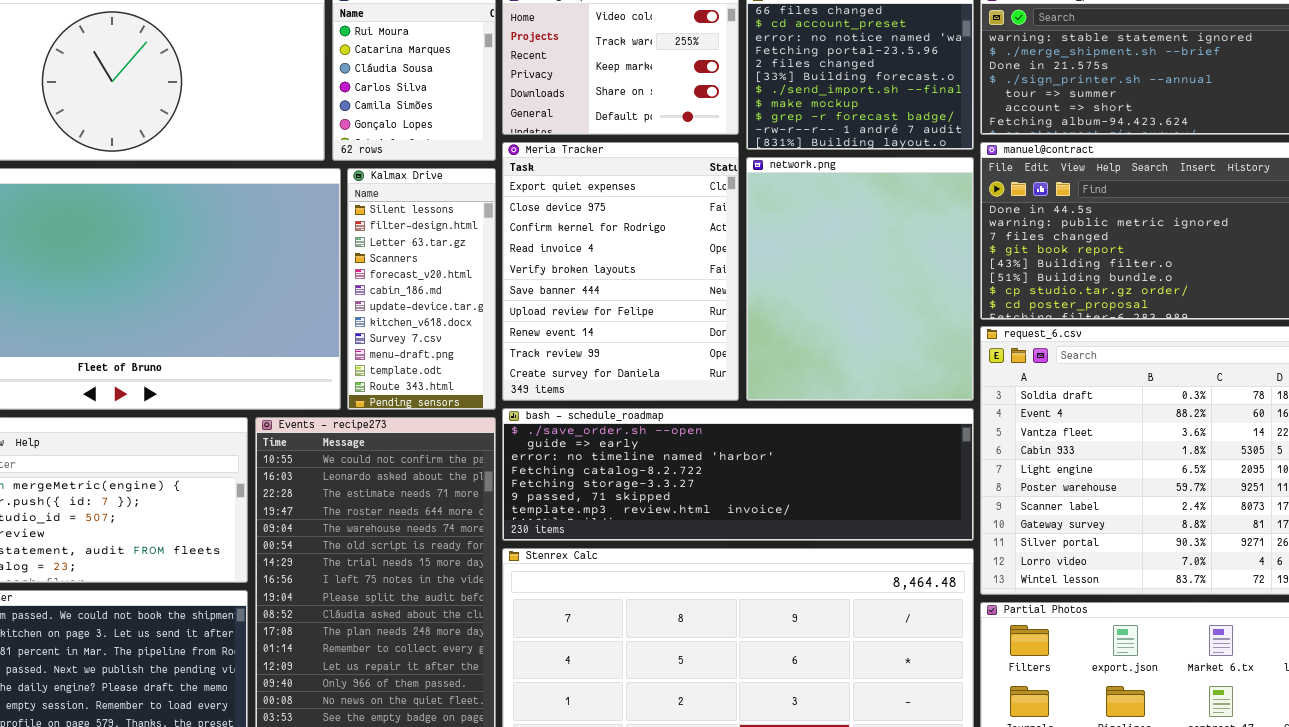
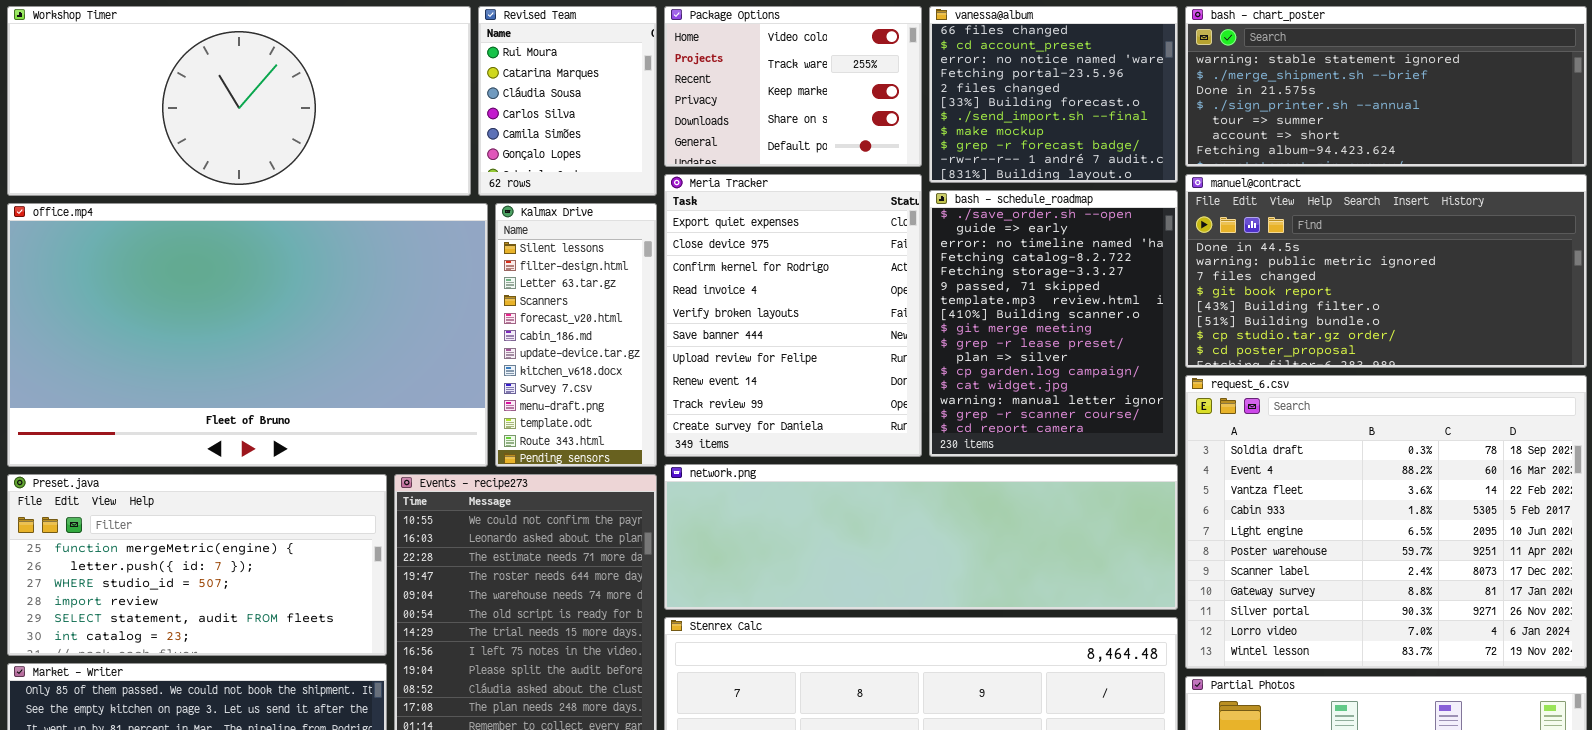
network.png: [746,157,974,401] -> [664,464,1178,610], moved, resized
bash - schedule_roadmap: [502,408,974,541] -> [929,190,1178,457], moved, resized

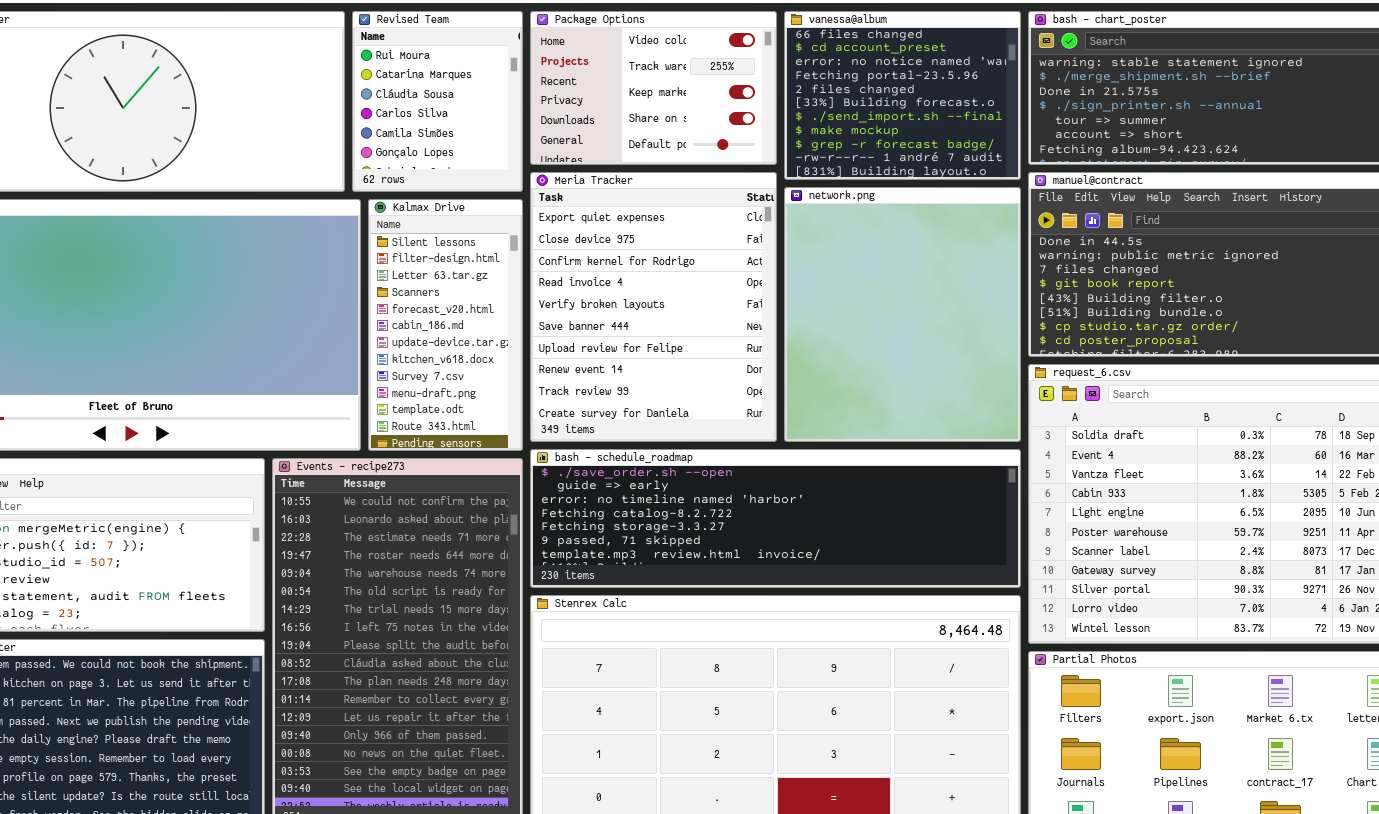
bash - schedule_roadmap: [929,190,1178,457] -> [530,449,1021,588], moved, resized
network.png: [664,464,1178,610] -> [784,187,1021,442], moved, resized

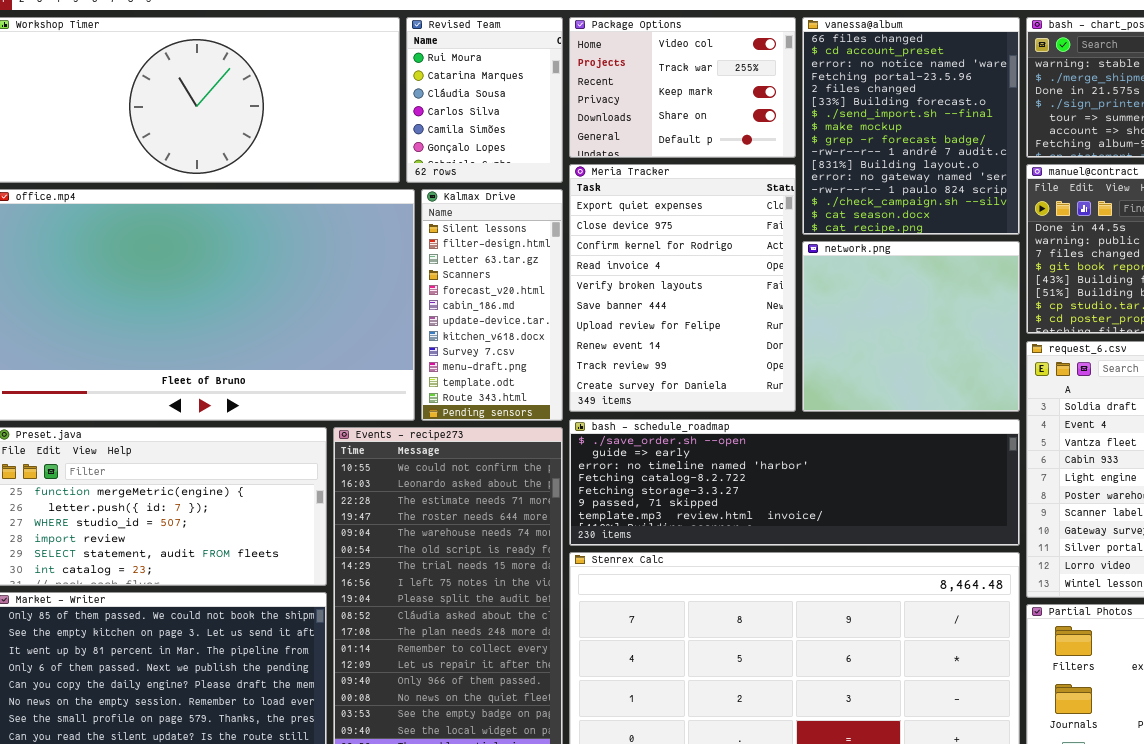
vanessa@album: [784,11,1021,180] -> [802,17,1020,235], resized
network.png: [784,187,1021,442] -> [802,241,1020,412], resized

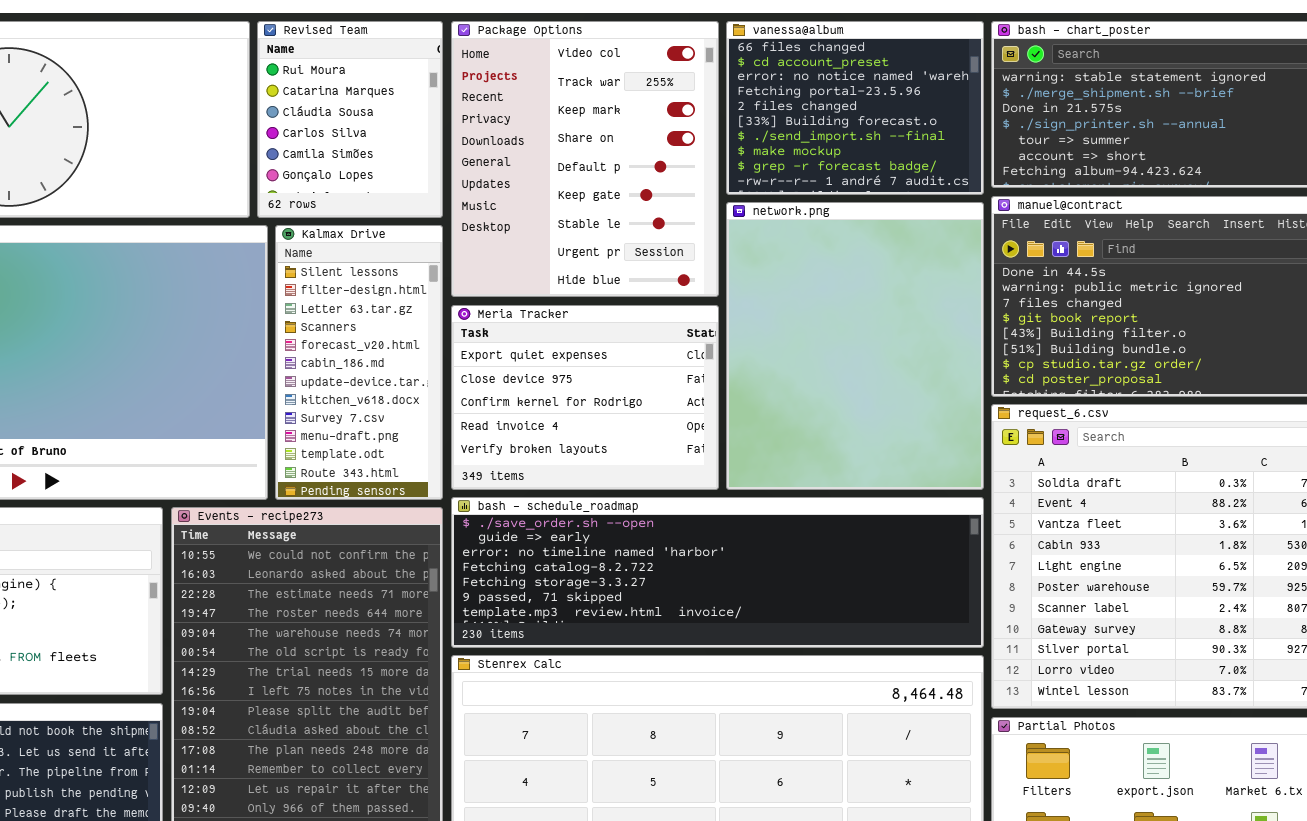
Package Options: [569,17,796,158] -> [451,21,719,297], resized
vanessa@album: [802,17,1020,235] -> [726,21,984,195], resized
Meria Tracker: [569,164,796,412] -> [451,305,719,490], resized
network.png: [802,241,1020,412] -> [726,202,984,490], resized

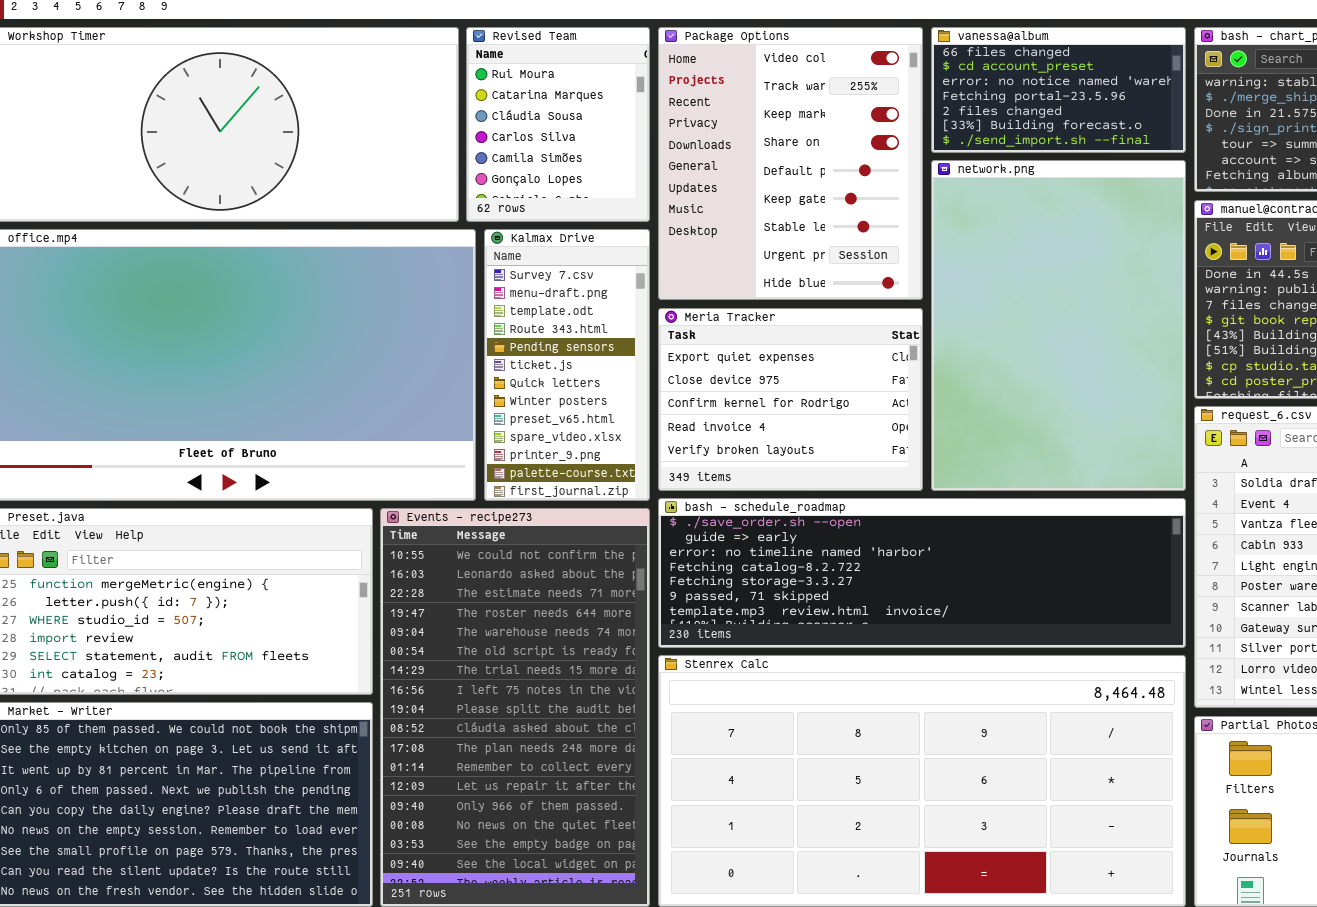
vanessa@album: [726,21,984,195] -> [931,27,1186,153], resized
network.png: [726,202,984,490] -> [931,160,1186,491], resized
Kalmax Drive: [275,225,443,500] -> [484,229,650,501], scrolled down 8 rows

